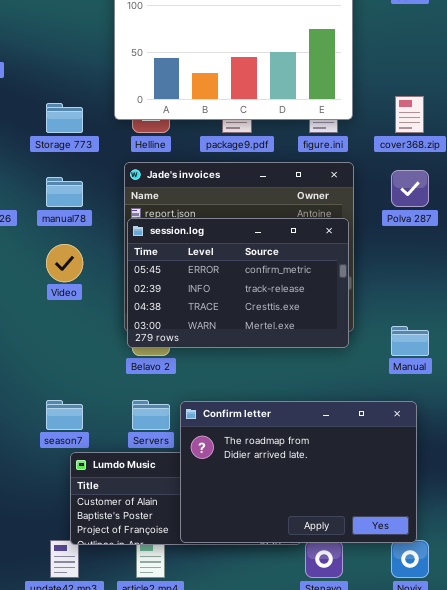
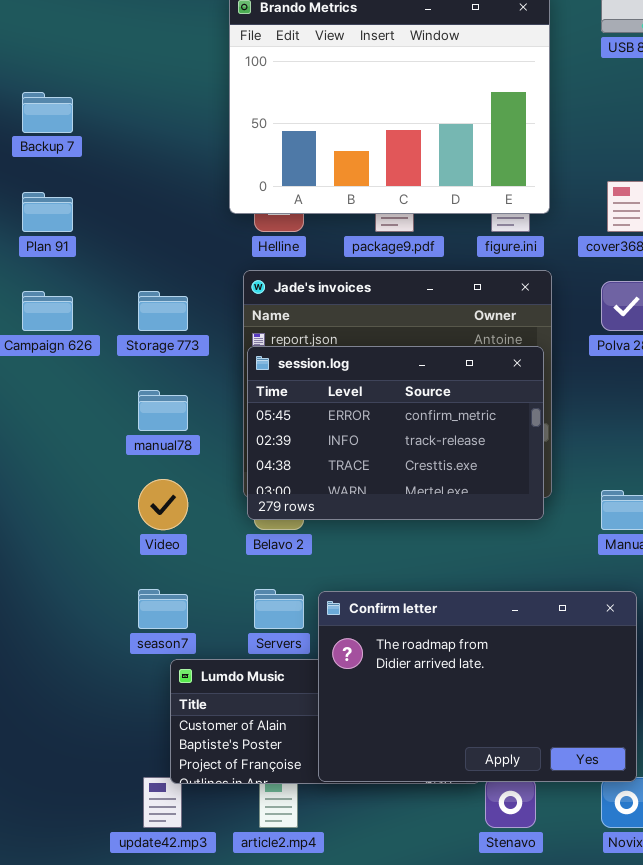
Storage 773: [46,103,83,133] -> [138,291,188,331], moved
manual78: [46,177,83,207] -> [138,390,188,431], moved
Video: [46,244,83,282] -> [138,479,188,530], moved

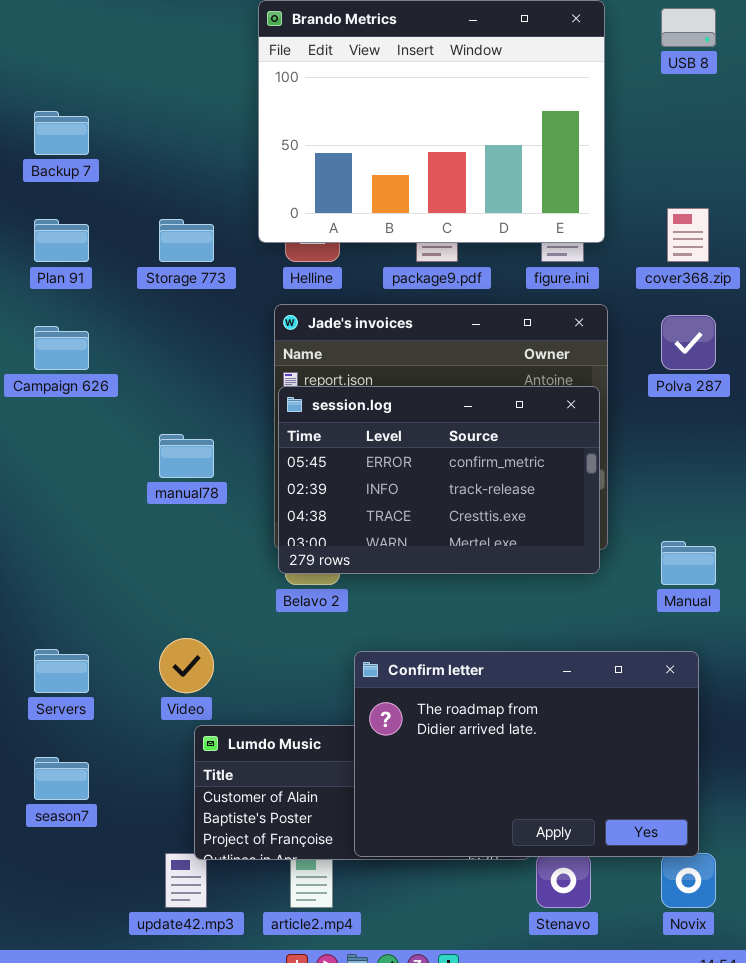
Storage 773: [138,291,188,331] -> [159,219,214,262], moved
Video: [138,479,188,530] -> [159,638,214,693], moved
season7: [138,589,188,629] -> [34,757,89,800], moved
Servers: [254,589,304,629] -> [34,649,89,693], moved

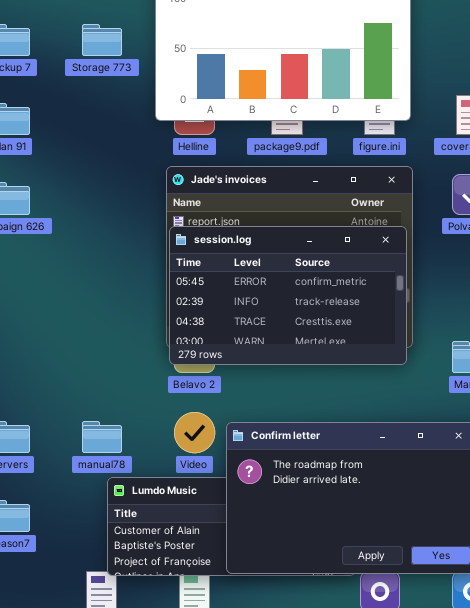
Storage 773: [159,219,214,262] -> [82,24,122,56], moved
manual78: [159,434,214,478] -> [82,421,122,453], moved
Video: [159,638,214,693] -> [174,412,215,453], moved

